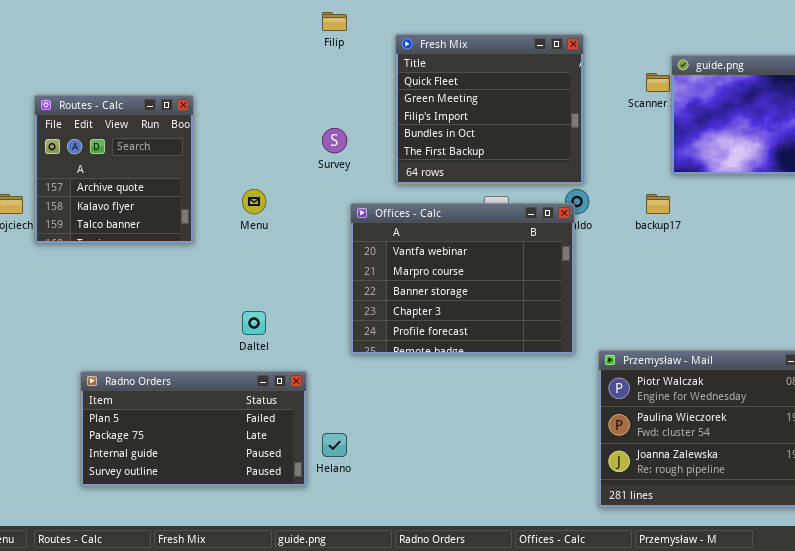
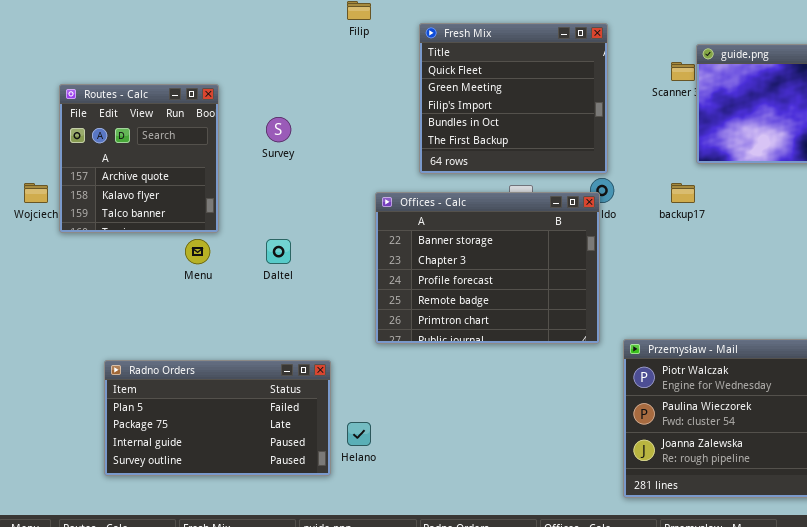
Survey: [322,128,347,153] -> [266,117,291,142], moved
Menu: [242,189,266,214] -> [185,239,210,264], moved
Offices - Calc: [350,203,575,355] -> [375,192,600,344], scrolled down 2 rows
Daltel: [242,311,266,335] -> [266,239,291,264], moved

